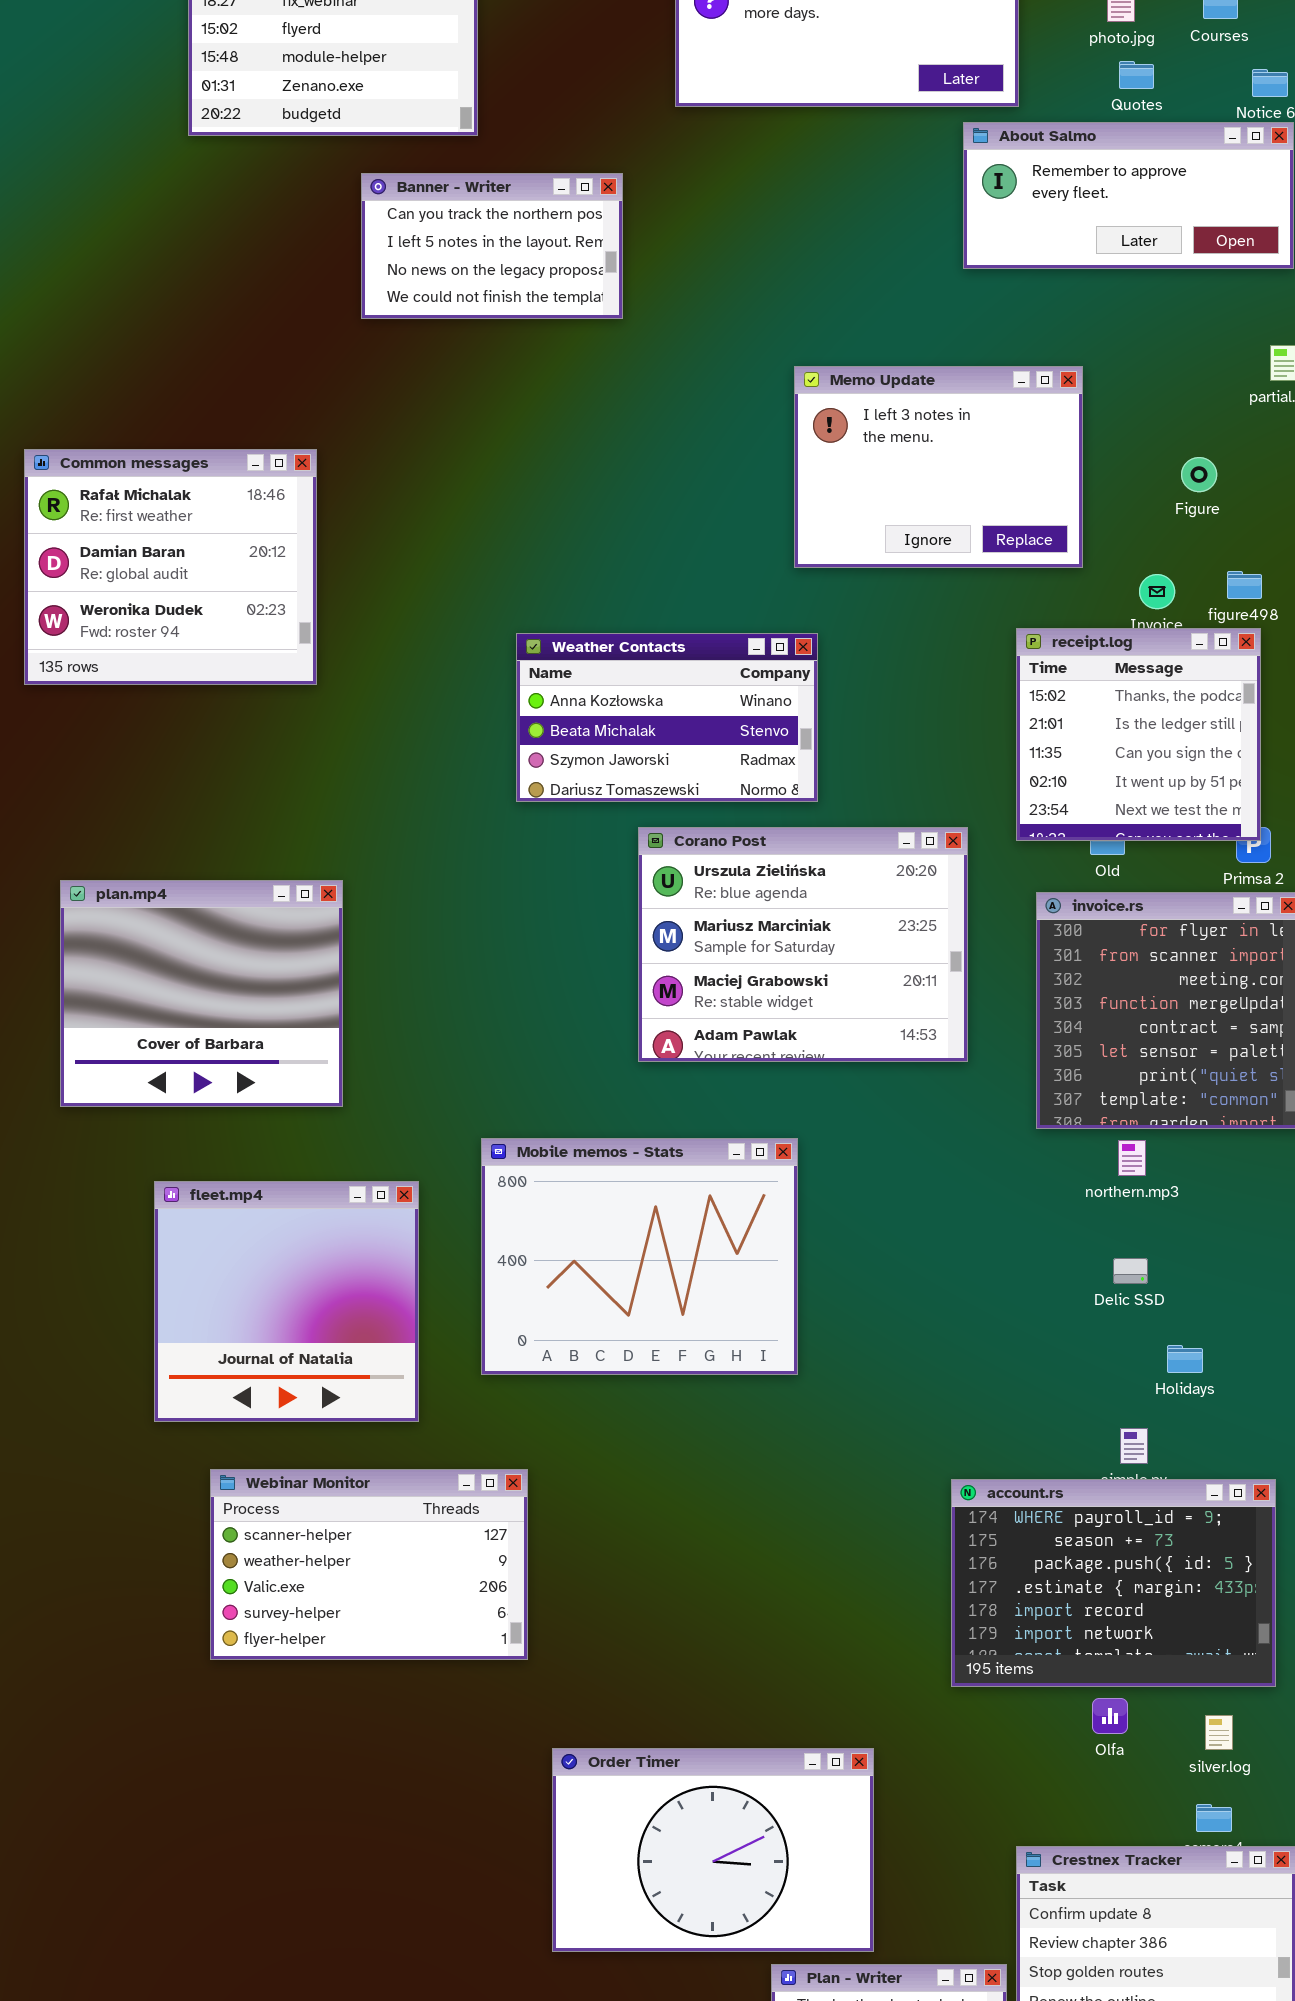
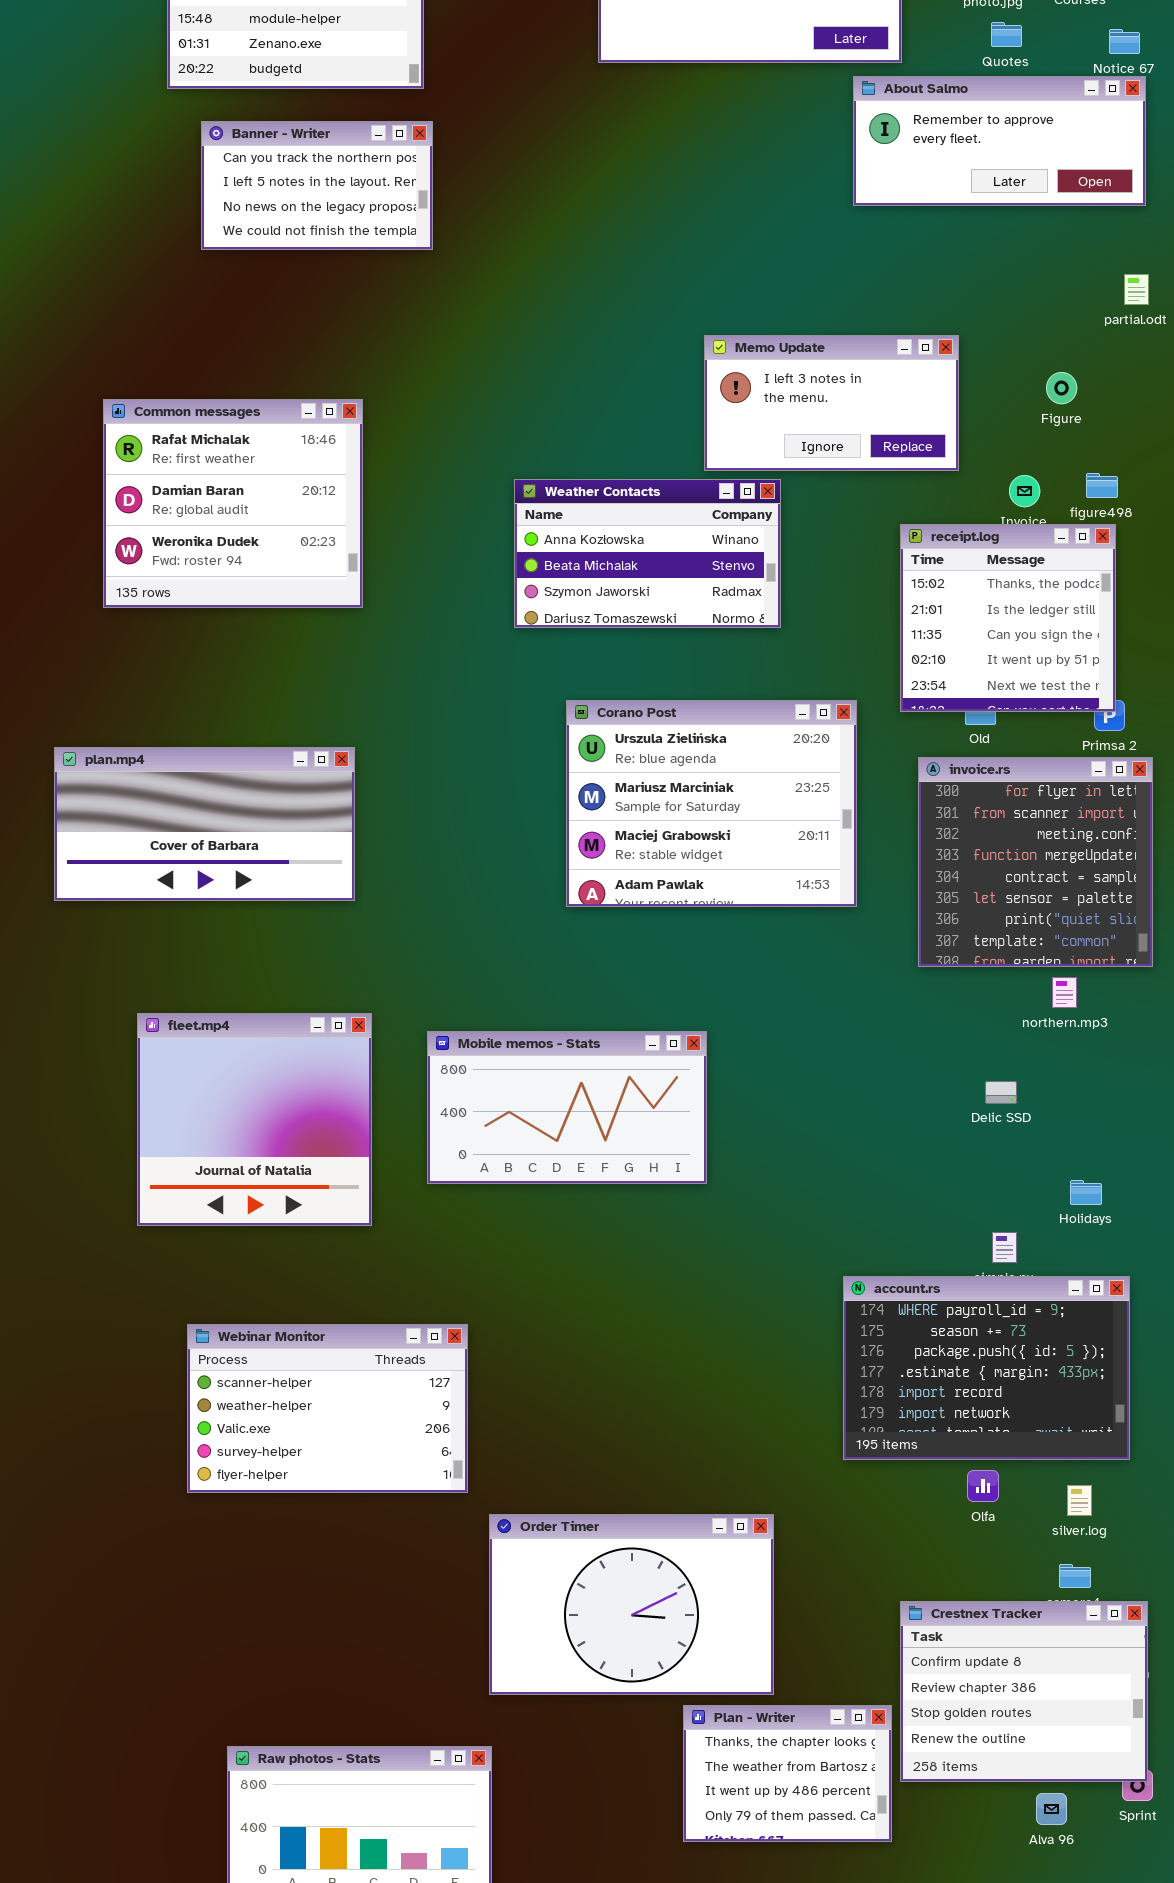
Banner - Writer: [361,173,623,319] -> [201,121,433,250], moved
Memo Update: [794,366,1083,568] -> [704,335,959,471], resized
Common messages: [24,449,317,685] -> [103,399,363,608], moved
Weather Contacts: [516,633,818,802] -> [514,479,781,628], moved
plan.mp4: [60,880,343,1107] -> [54,747,355,901], resized
Mobile memos - Stats: [481,1138,798,1375] -> [427,1031,707,1184], resized
northern.mp3: [1118,1140,1146,1176] -> [1052,977,1077,1008], moved
Holidays: [1167,1345,1203,1373] -> [1070,1180,1102,1205], moved
Webinar Monitor: [210,1469,528,1660] -> [187,1324,468,1493], moved

